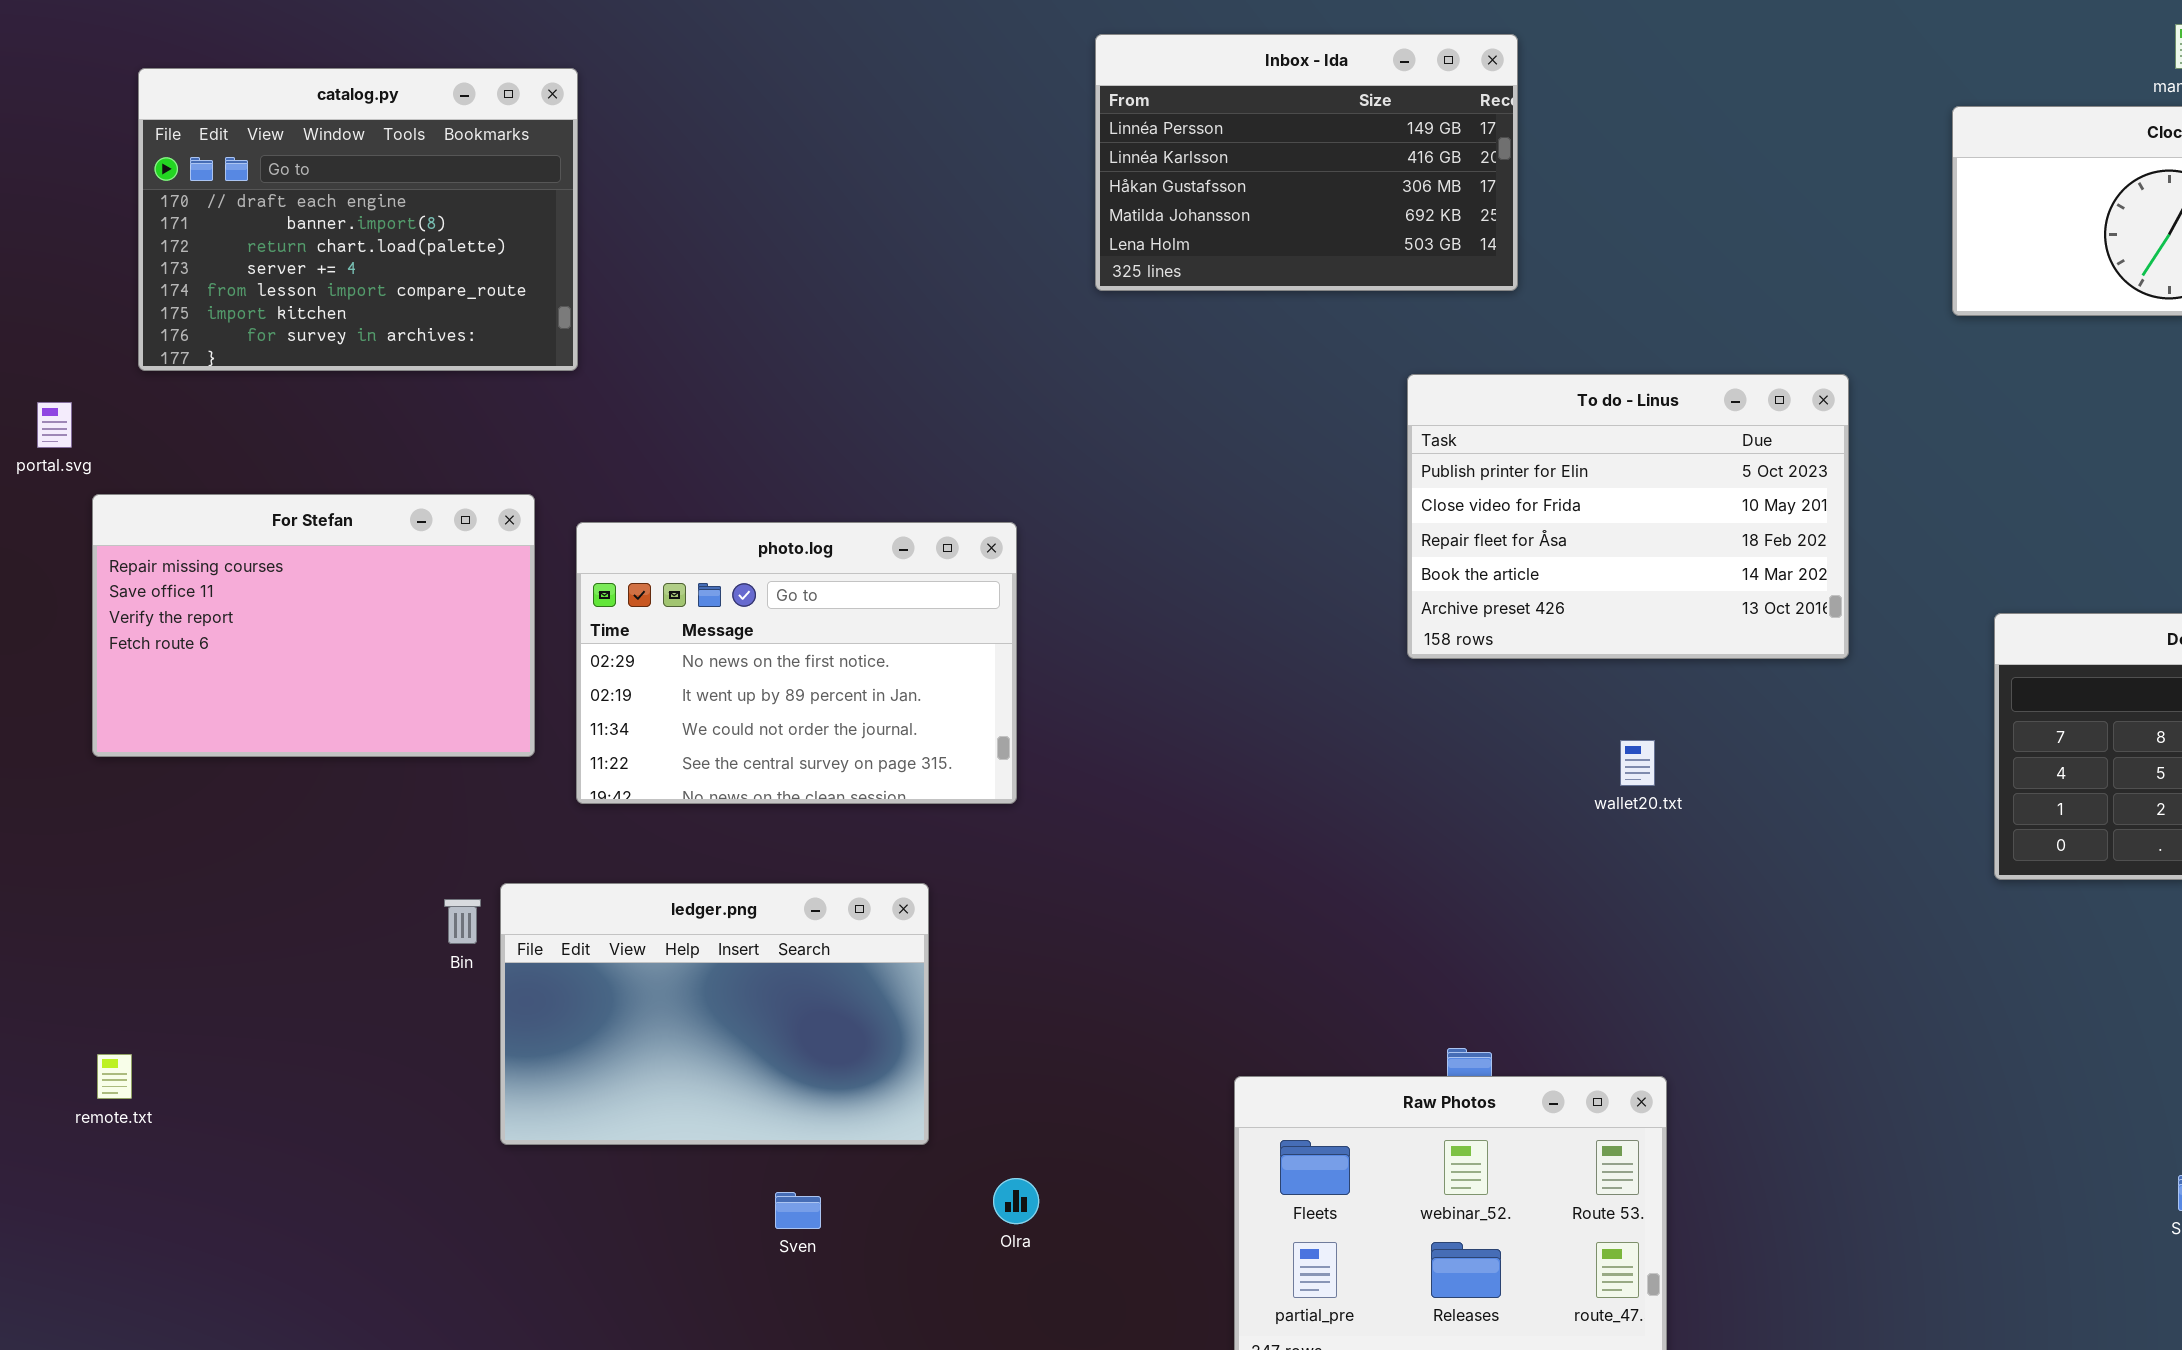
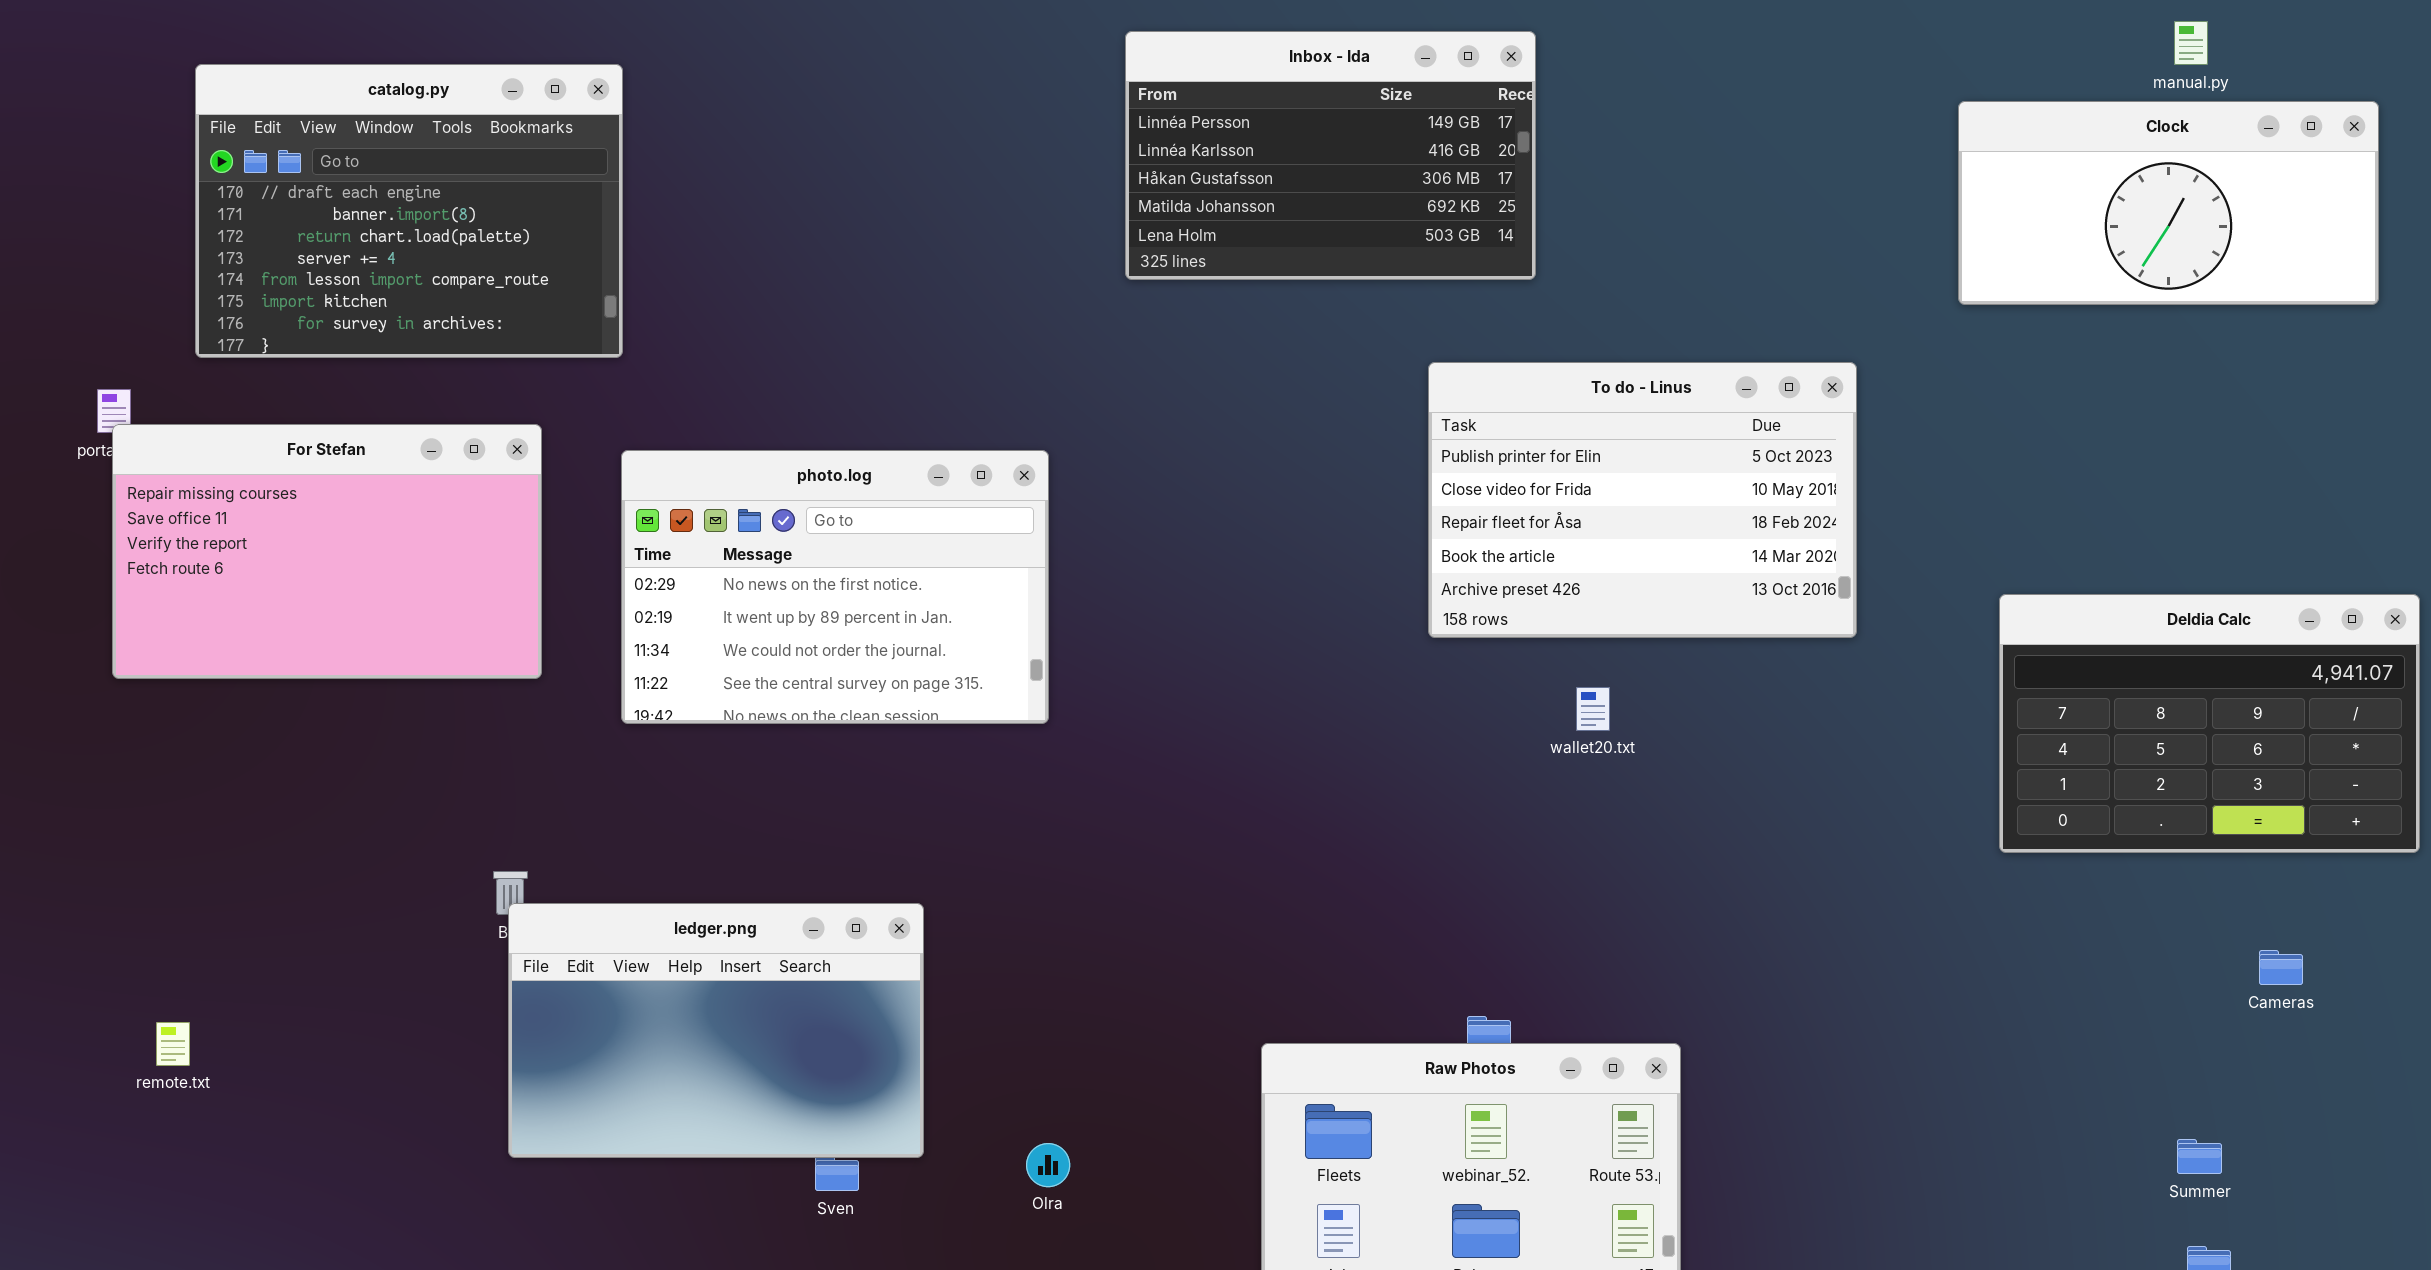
For Stefan: [92,494,535,757] -> [112,424,542,679], moved
photo.log: [576,522,1017,804] -> [621,450,1049,724], moved
wallet20.txt: [1620,740,1655,786] -> [1576,687,1610,731], moved
ledger.png: [500,883,929,1145] -> [508,903,924,1158], moved

